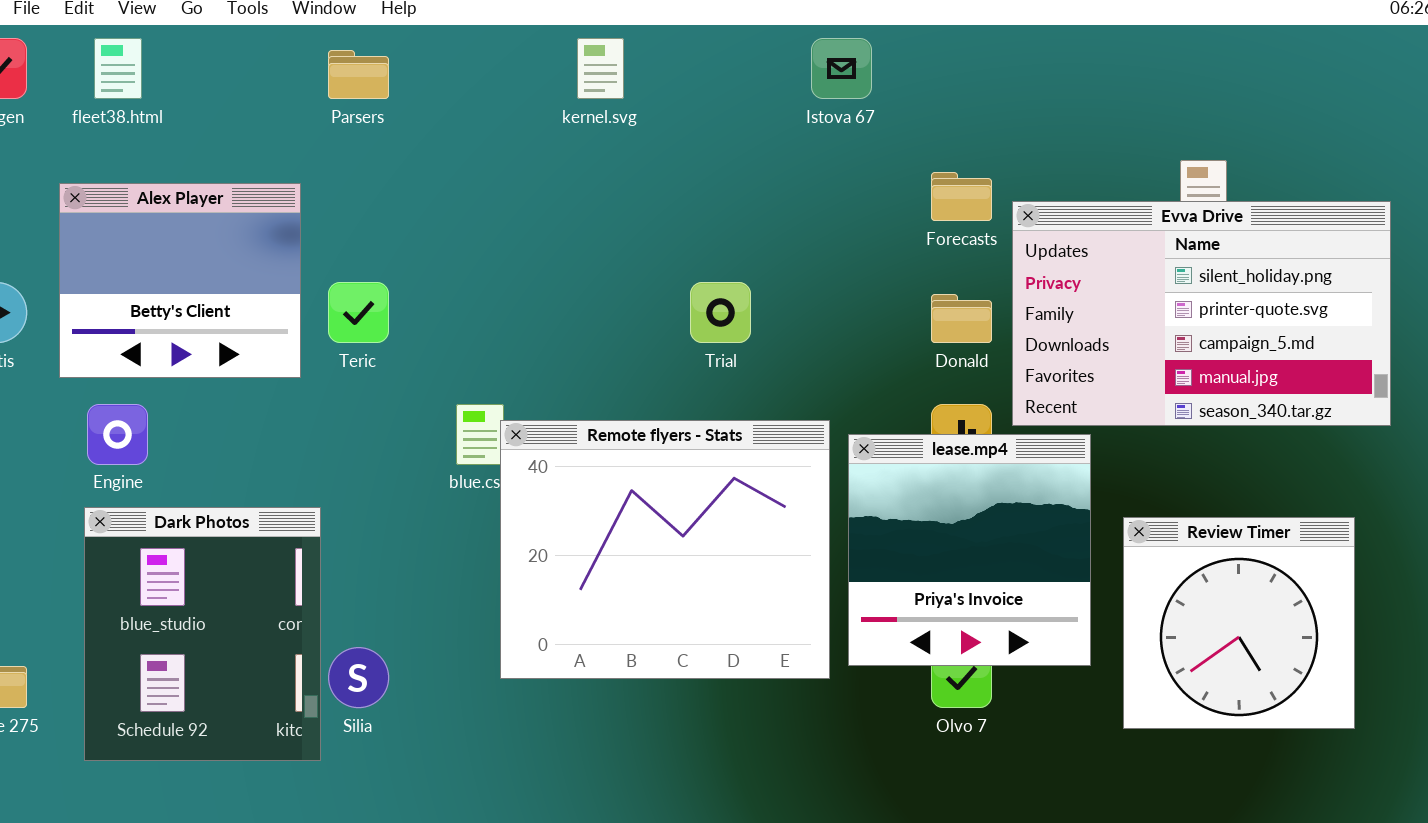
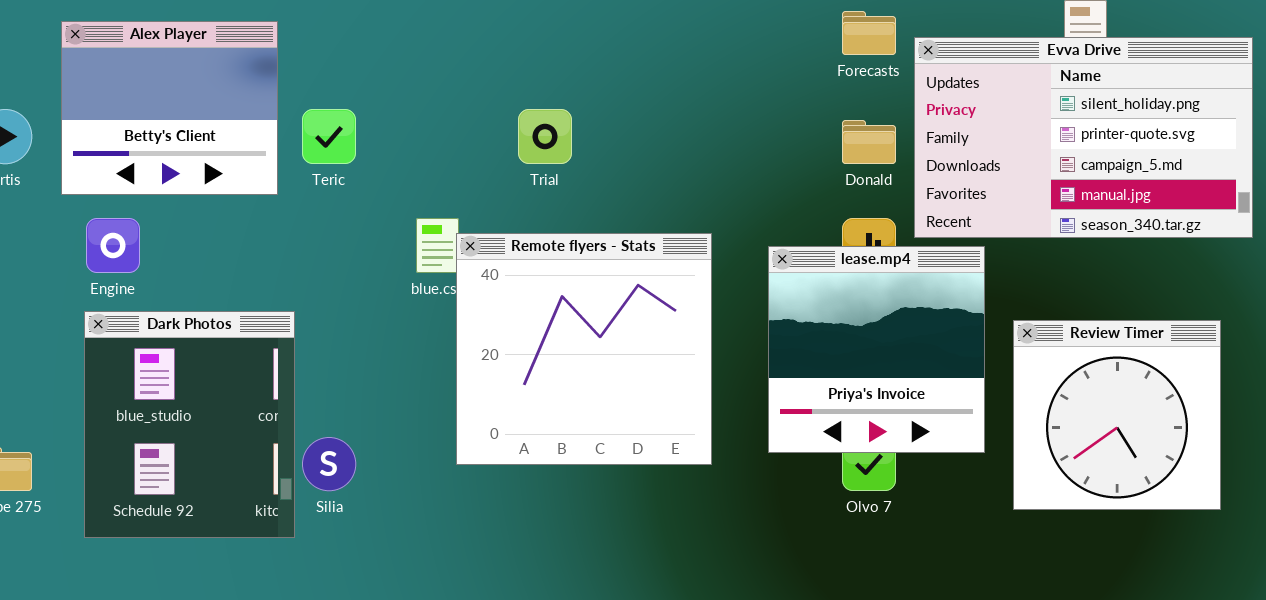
Trial: [690,282,751,343] -> [518,109,572,164], moved
Remote flyers - Stats: [500,420,830,679] -> [456,233,712,465], resized

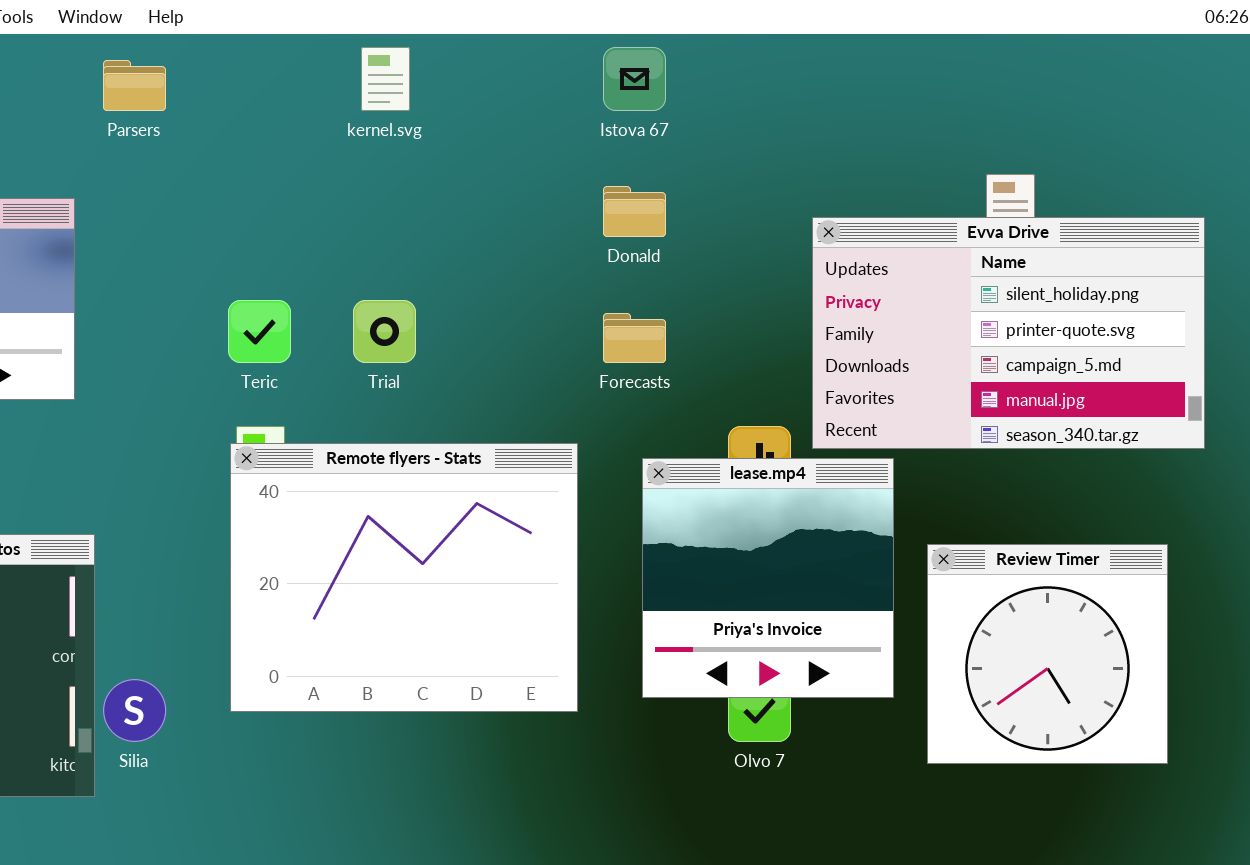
Forecasts: [842,11,896,55] -> [603,313,666,363], moved
Teric: [302,109,356,164] -> [228,300,291,363], moved
Donald: [842,120,896,164] -> [603,186,666,237], moved
Remote flyers - Stats: [456,233,712,465] -> [230,443,578,712], resized

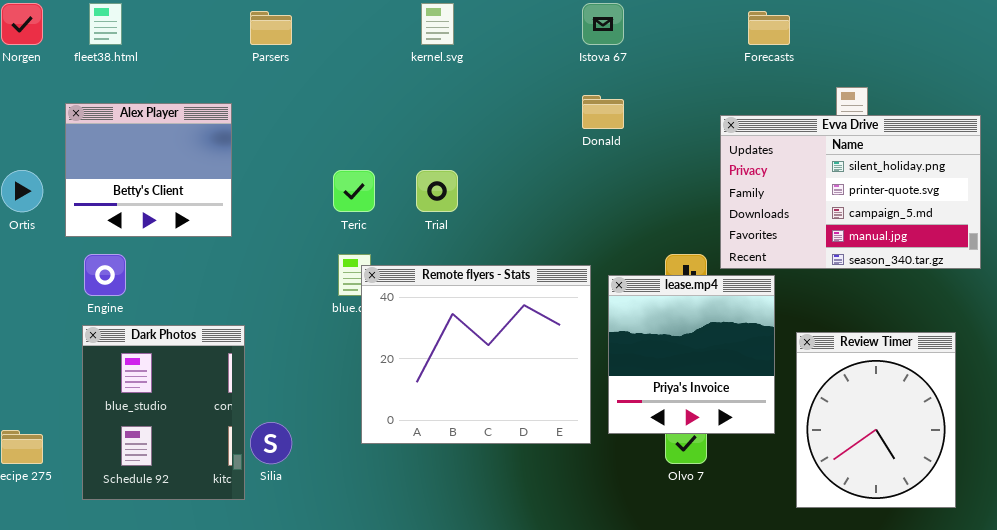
Forecasts: [603,313,666,363] -> [748,11,790,45], moved
Remote flyers - Stats: [230,443,578,712] -> [361,265,591,444], moved
Review Timer: [927,544,1168,764] -> [796,332,956,508], resized

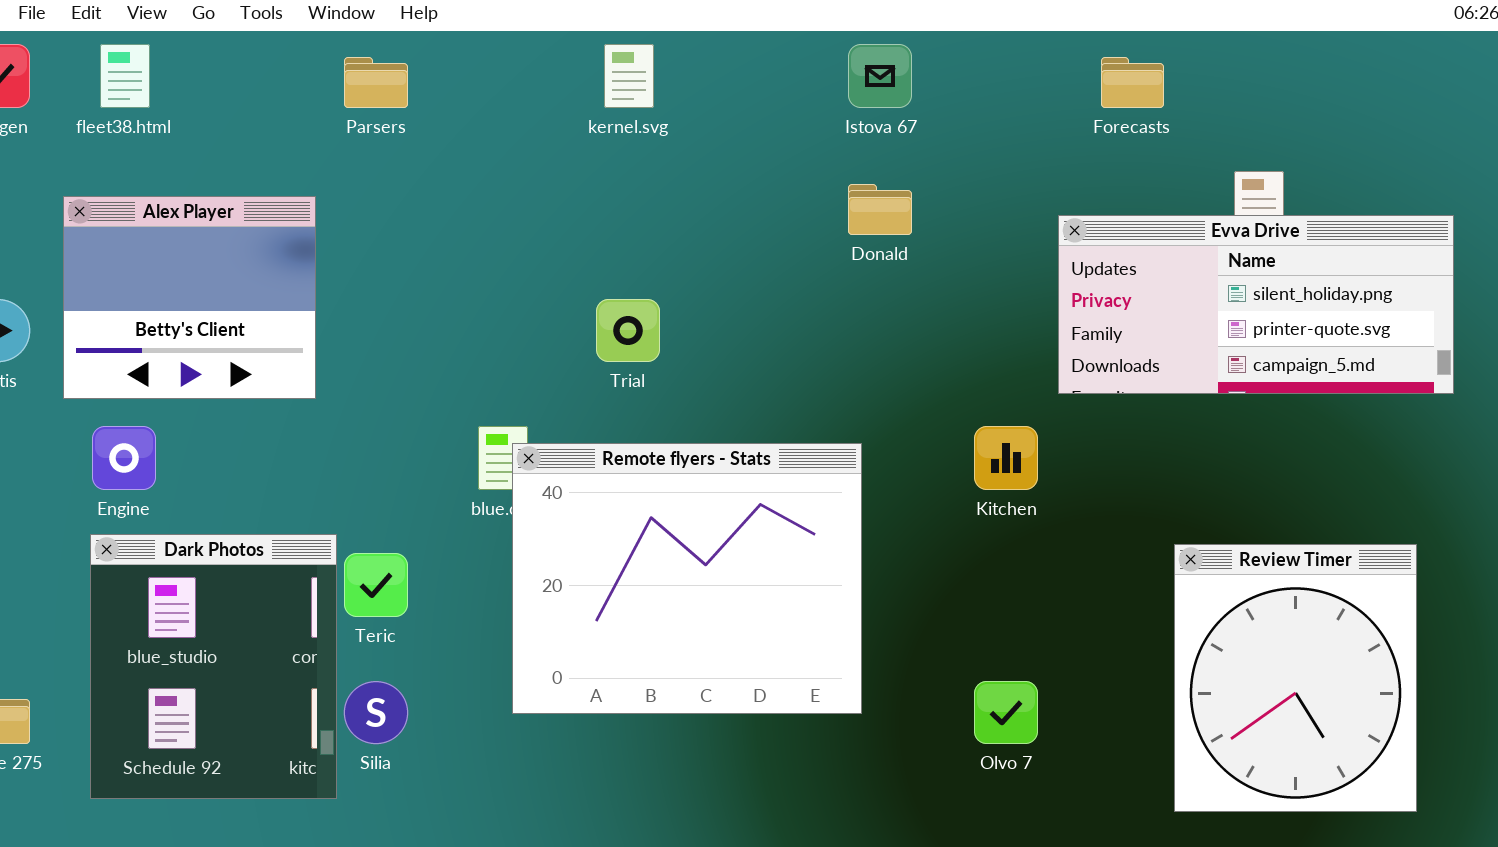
Evva Drive: [720,115,981,269] -> [1058,215,1454,394], resized
Teric: [333,170,375,212] -> [344,553,408,617], moved
lease.mp4: [608,275,775,434] -> none, closed

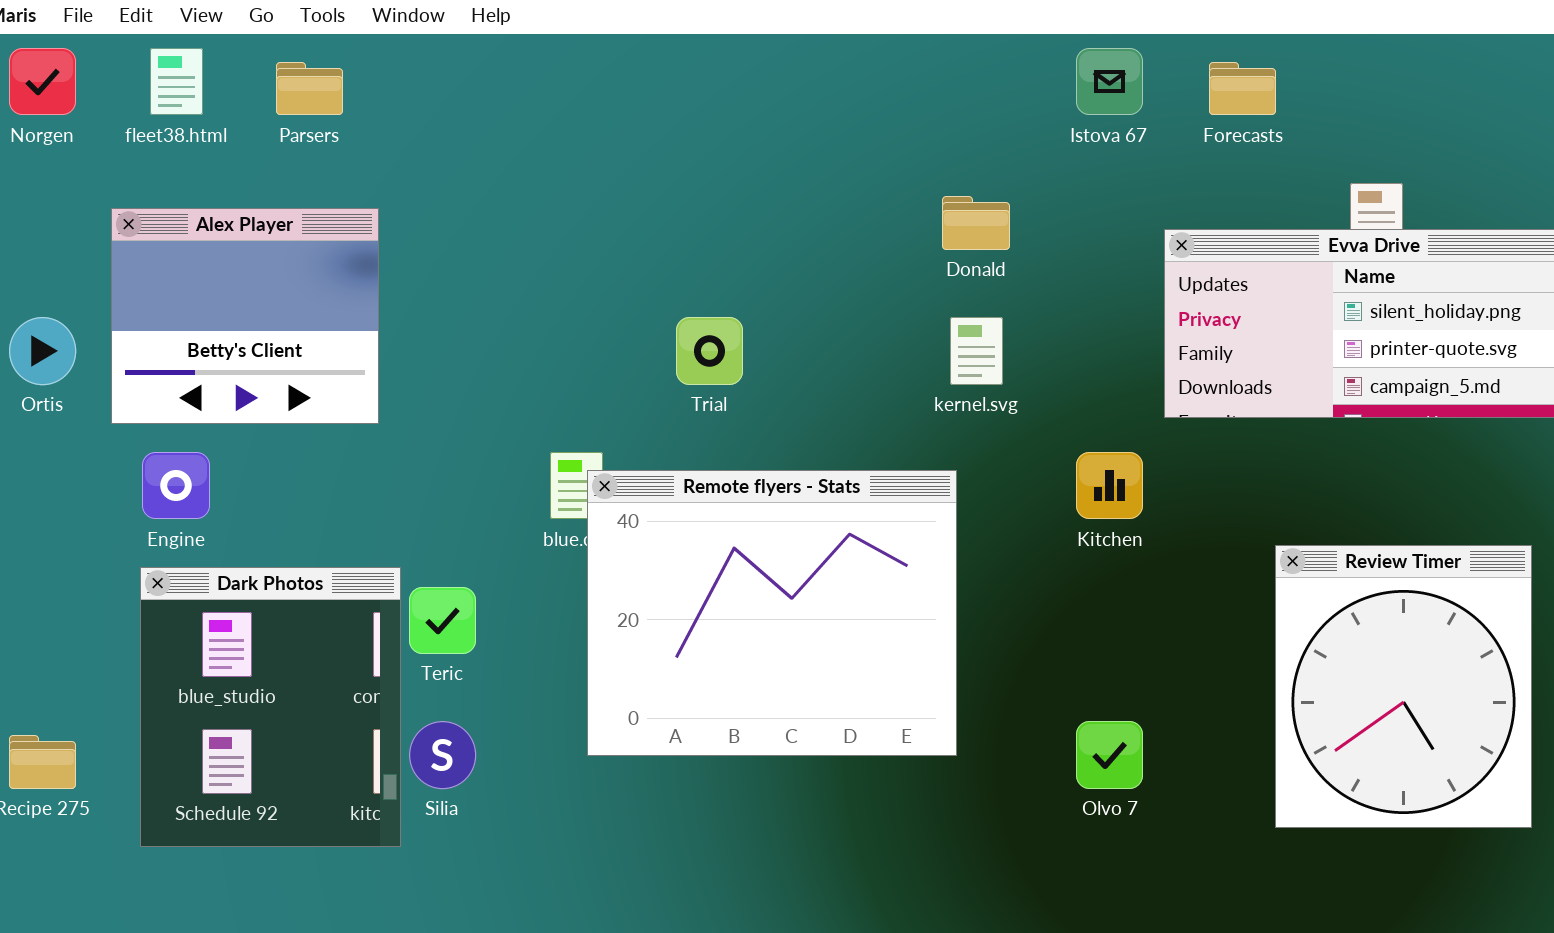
kernel.svg: [604,44,654,108] -> [950,317,1003,385], moved
Istova 67: [848,44,912,108] -> [1076,48,1143,115], moved
Parsers: [344,57,408,108] -> [276,62,343,115], moved
Review Timer: [1174,544,1417,812] -> [1275,545,1532,828], moved

